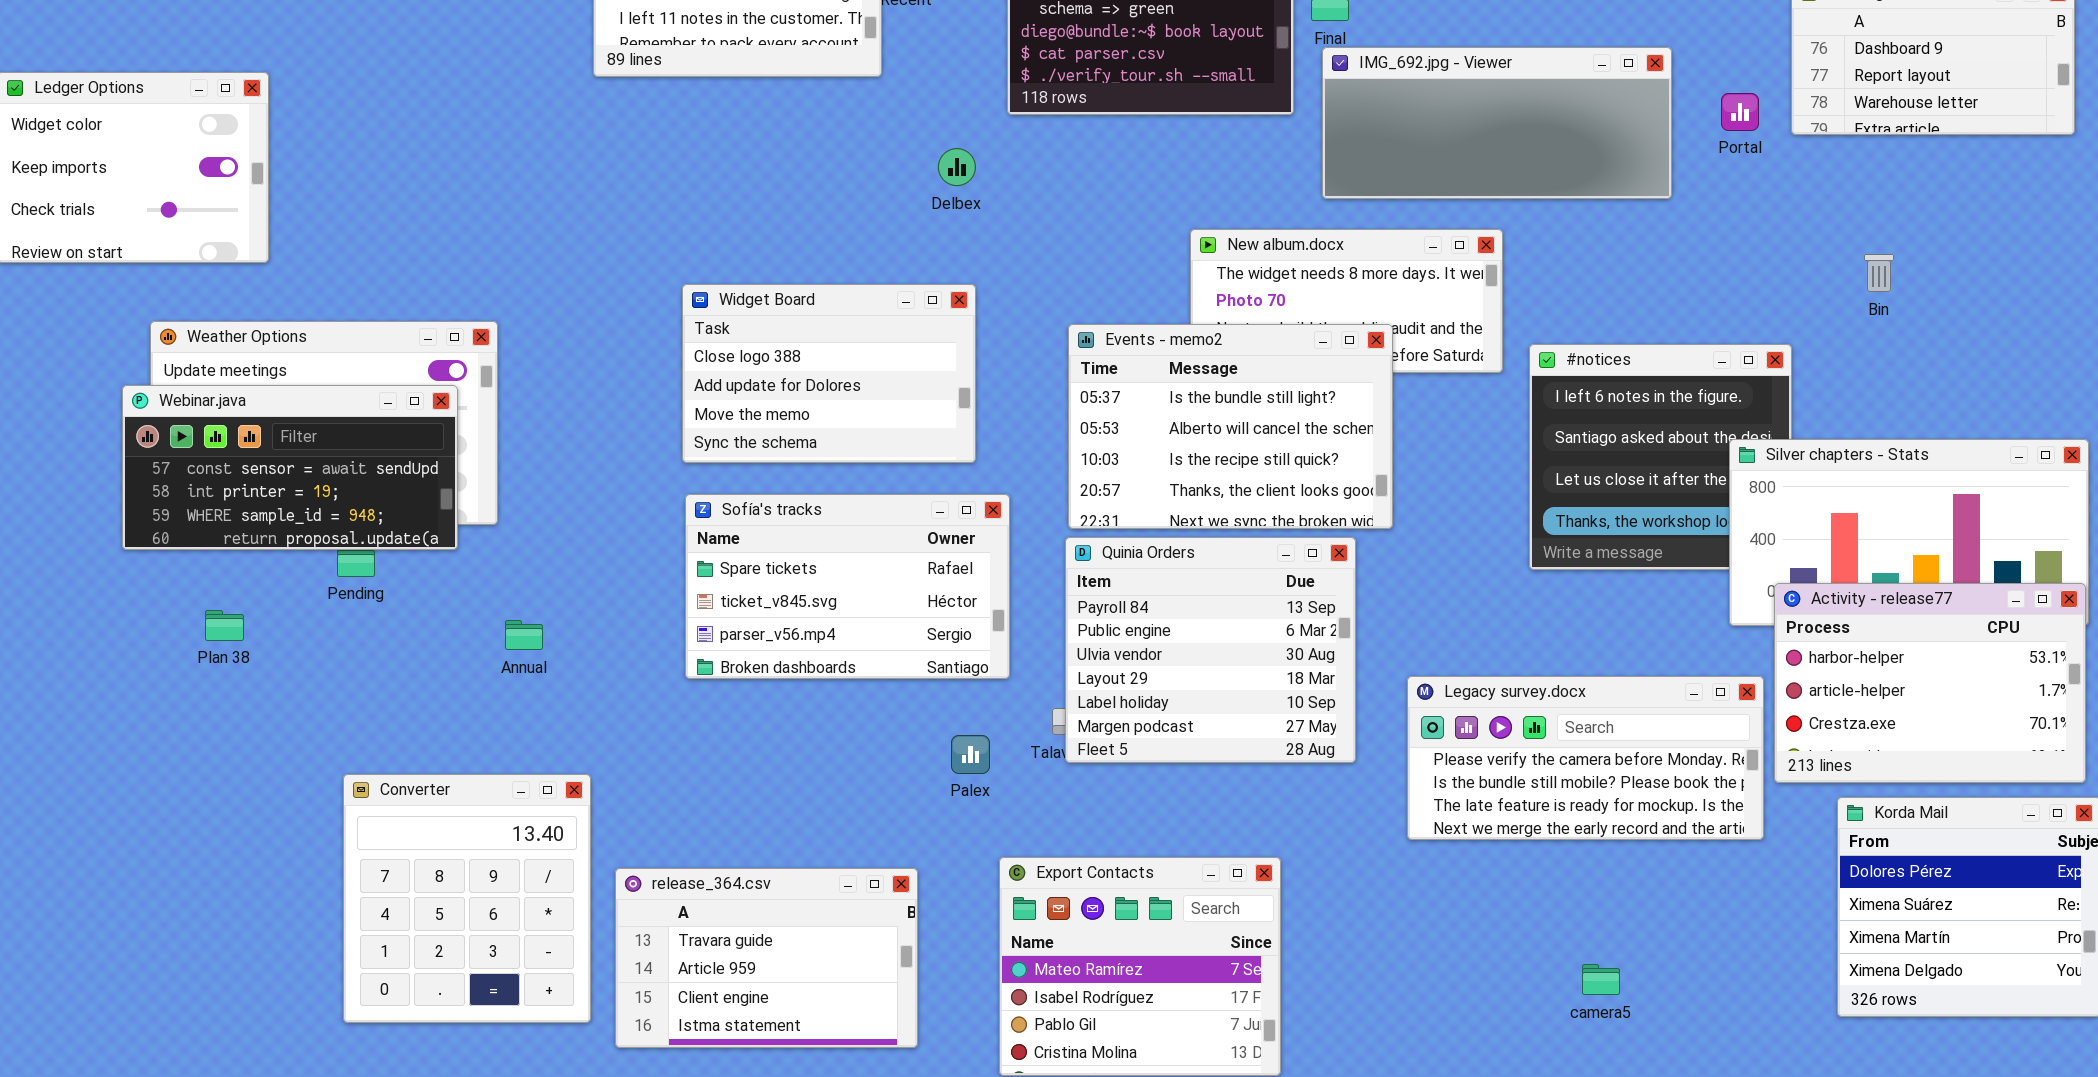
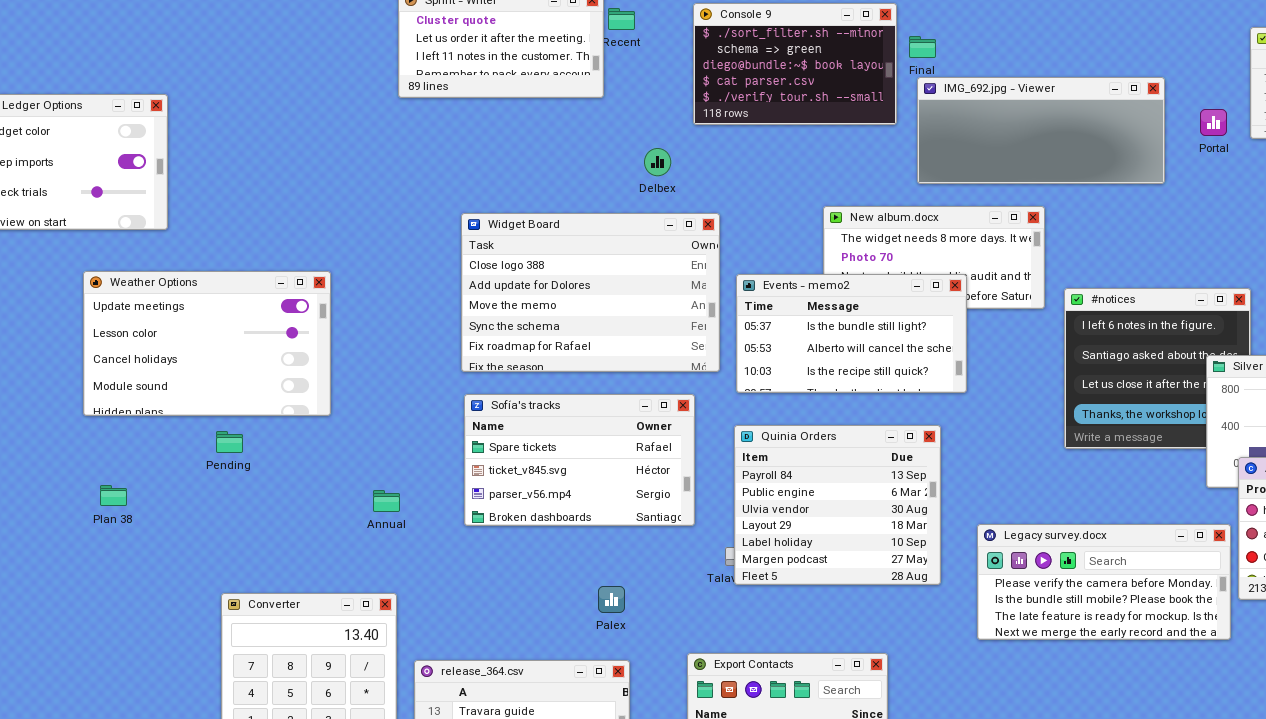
Widget Board: [682,284,976,463] -> [461,213,720,372], resized
Events - memo2: [1068,324,1393,529] -> [736,274,967,393], resized
Webinar.java: [122,385,458,550] -> none, closed
Plan 38: [205,610,244,641] -> [100,485,127,506], moved
Annual: [505,620,543,650] -> [373,490,400,512], moved
Palex: [951,735,990,774] -> [598,586,625,613], moved

